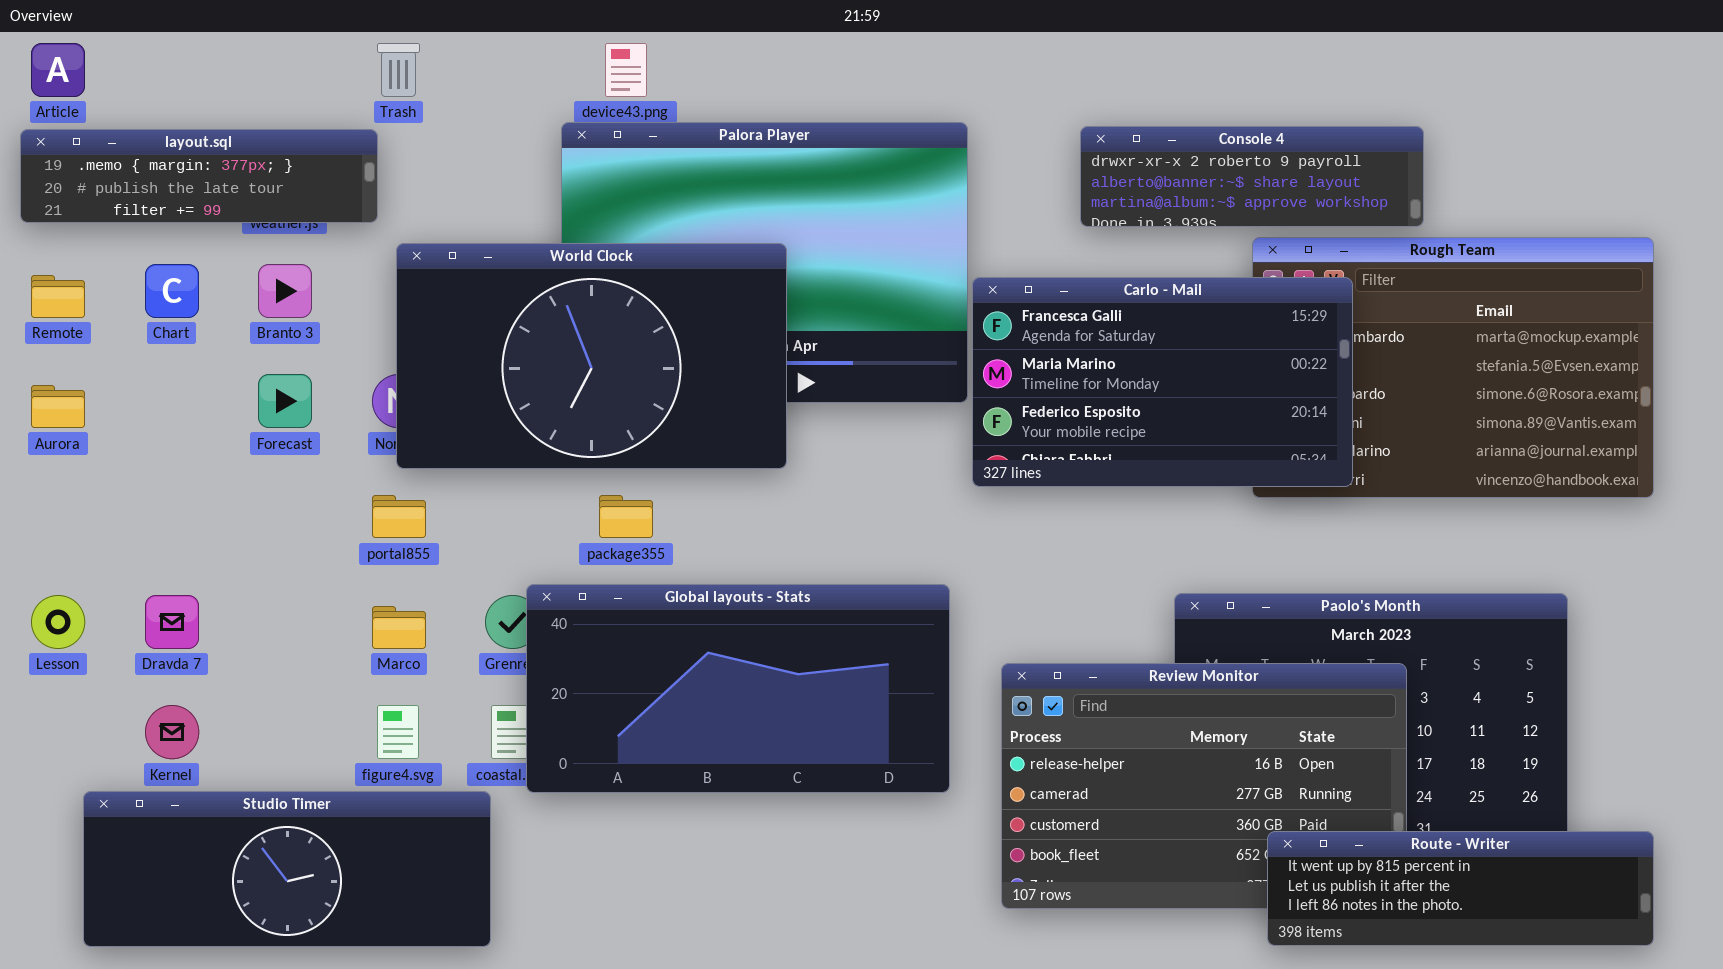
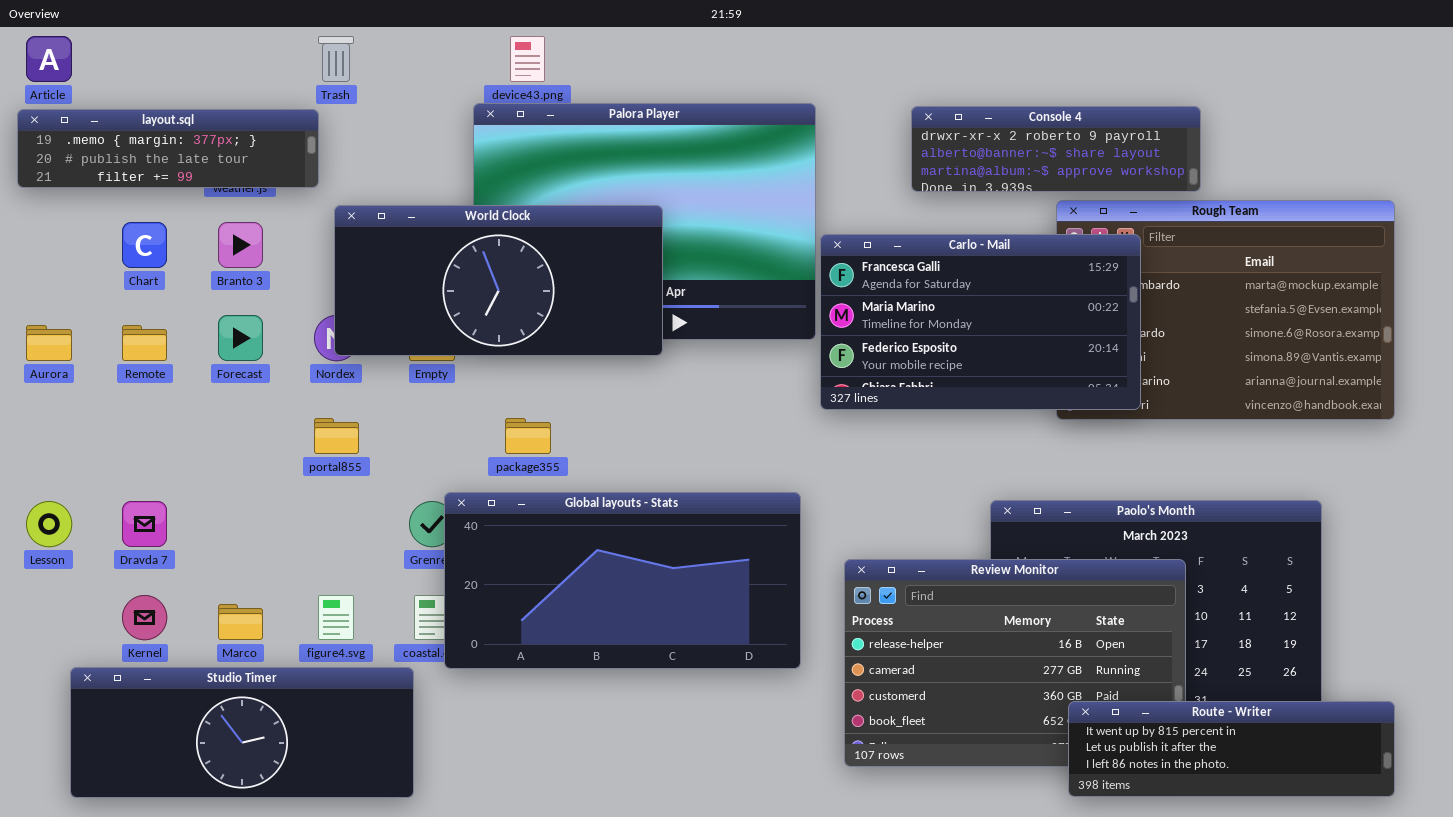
World Clock: [396,243,787,469] -> [334,205,663,356], resized
Remote: [31,275,85,318] -> [122,325,167,361], moved
Marco: [372,606,426,649] -> [218,604,263,640], moved

